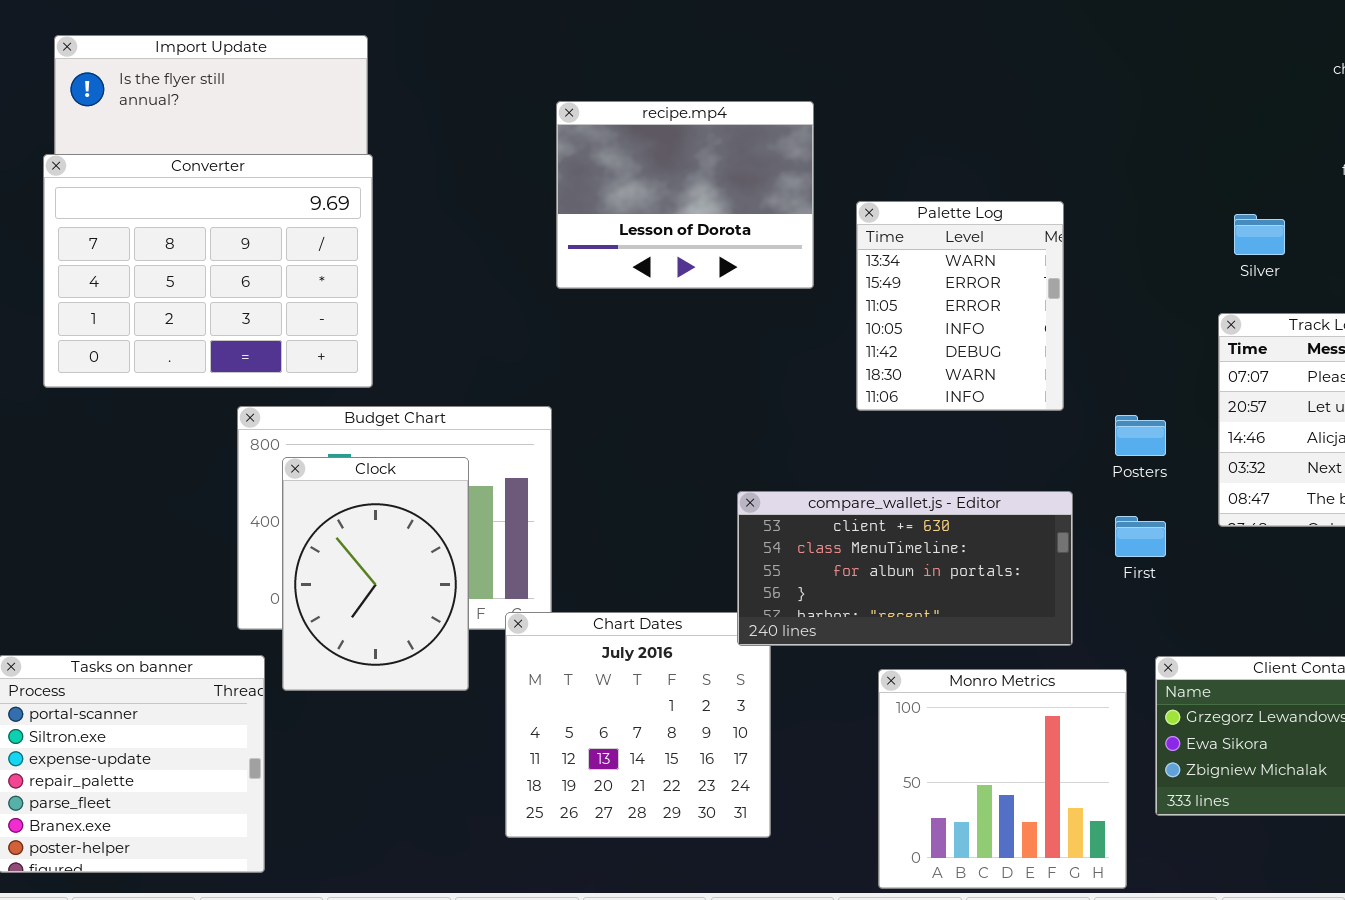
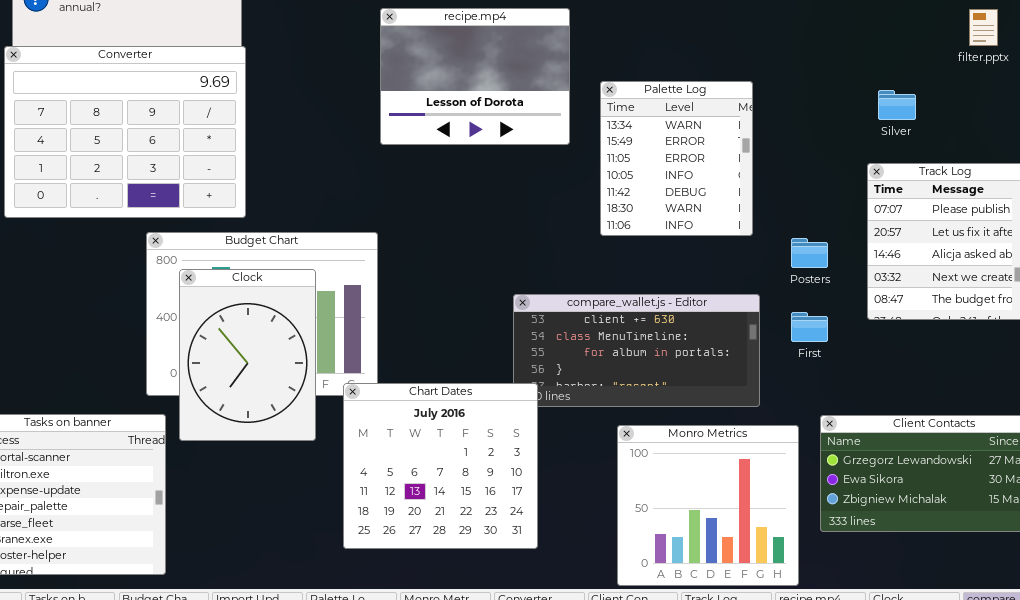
Chart Dates: [505,612,771,838] -> [343,383,538,549], raised

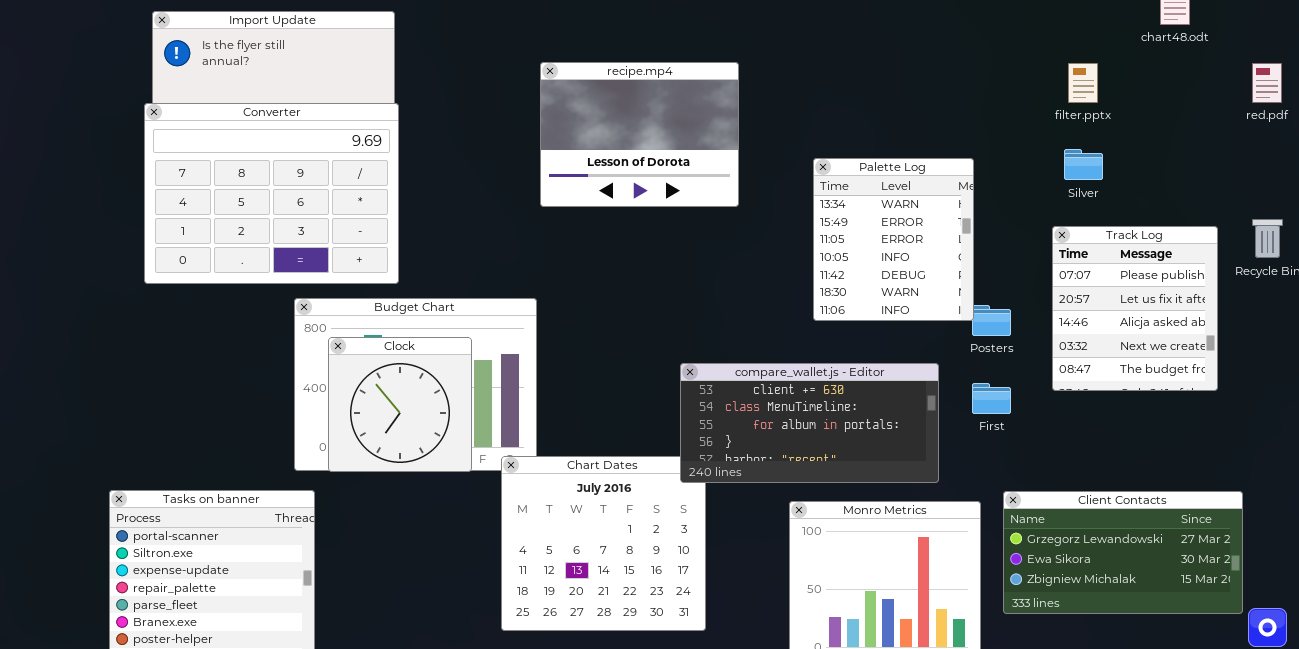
filter.pptx: [969,9,998,46] -> [1068,63,1098,103], moved
Palette Log: [600,81,753,236] -> [813,158,974,321], moved
Clock: [179,269,316,441] -> [328,337,472,472], resized
compare_wallet.js - Editor: [513,294,760,407] -> [680,363,939,483], raised

